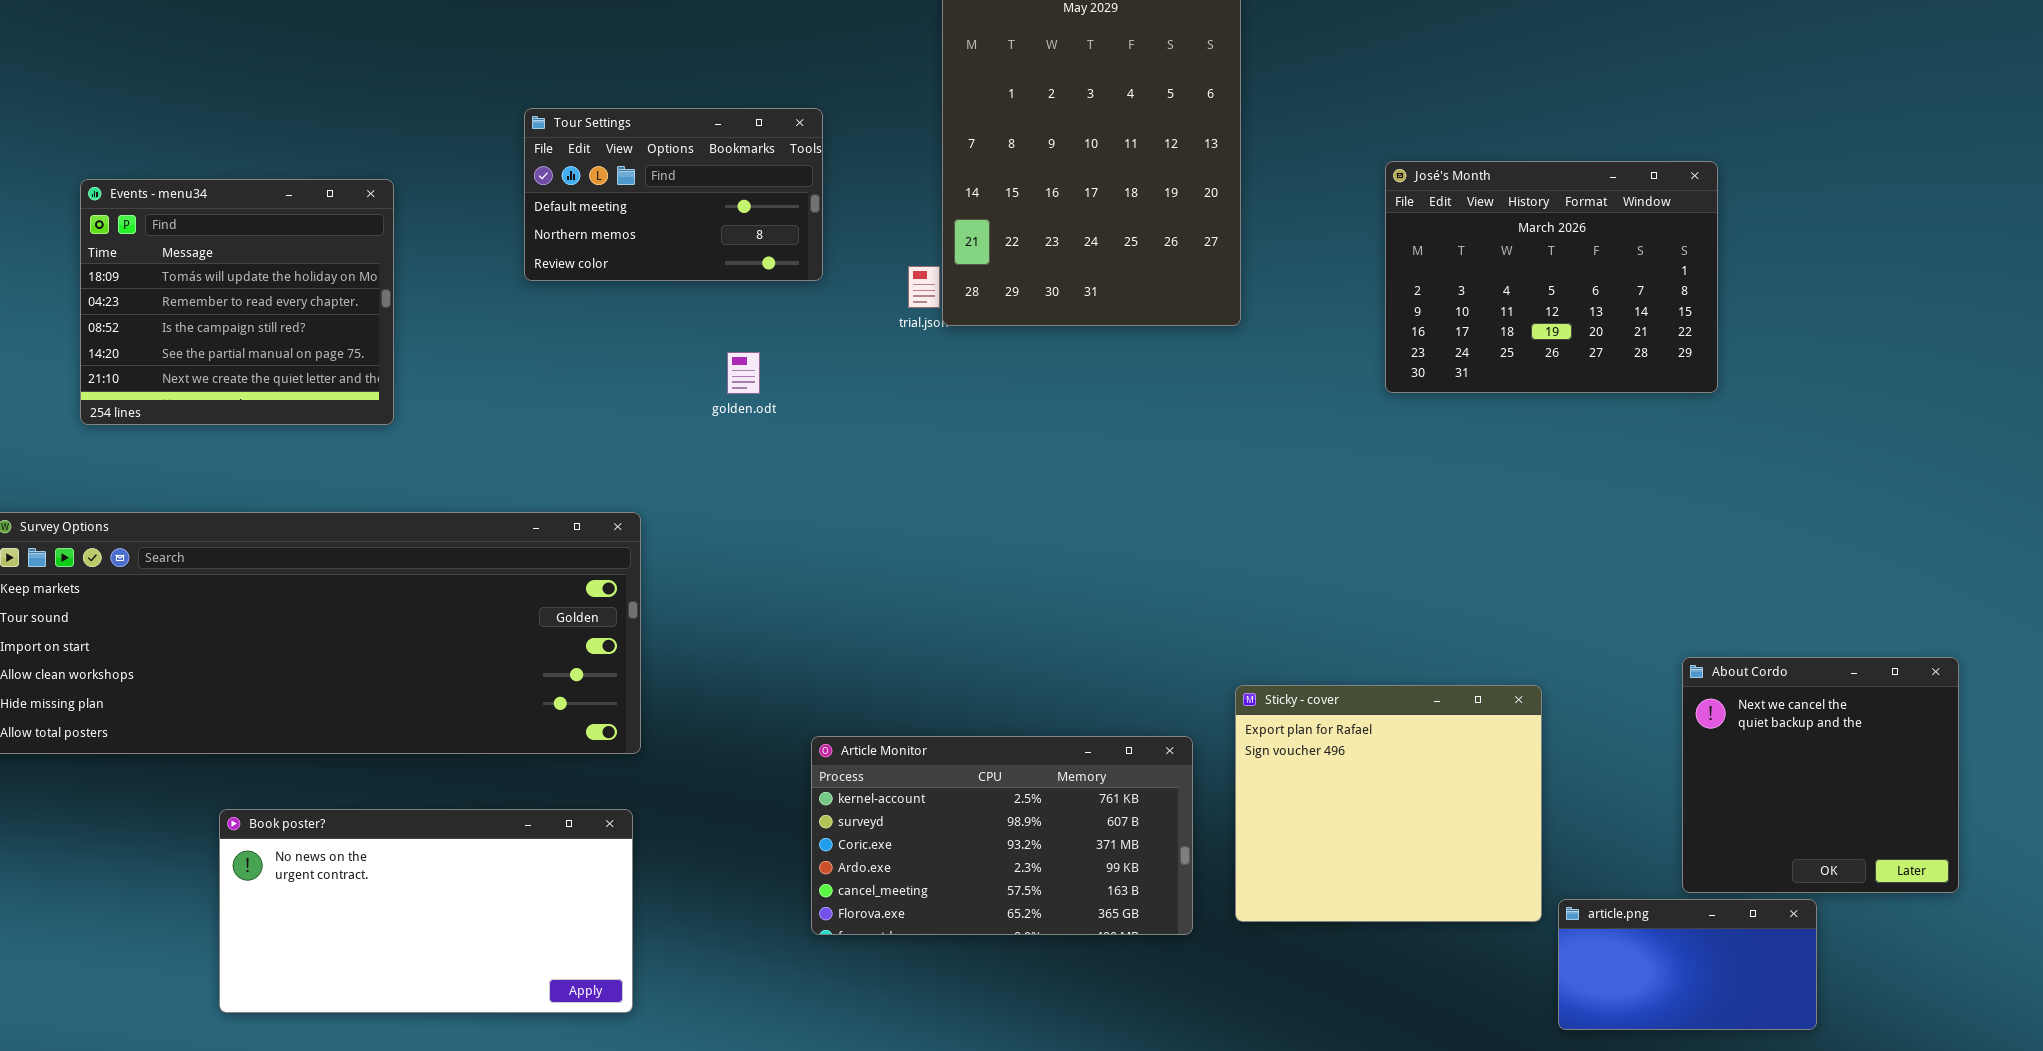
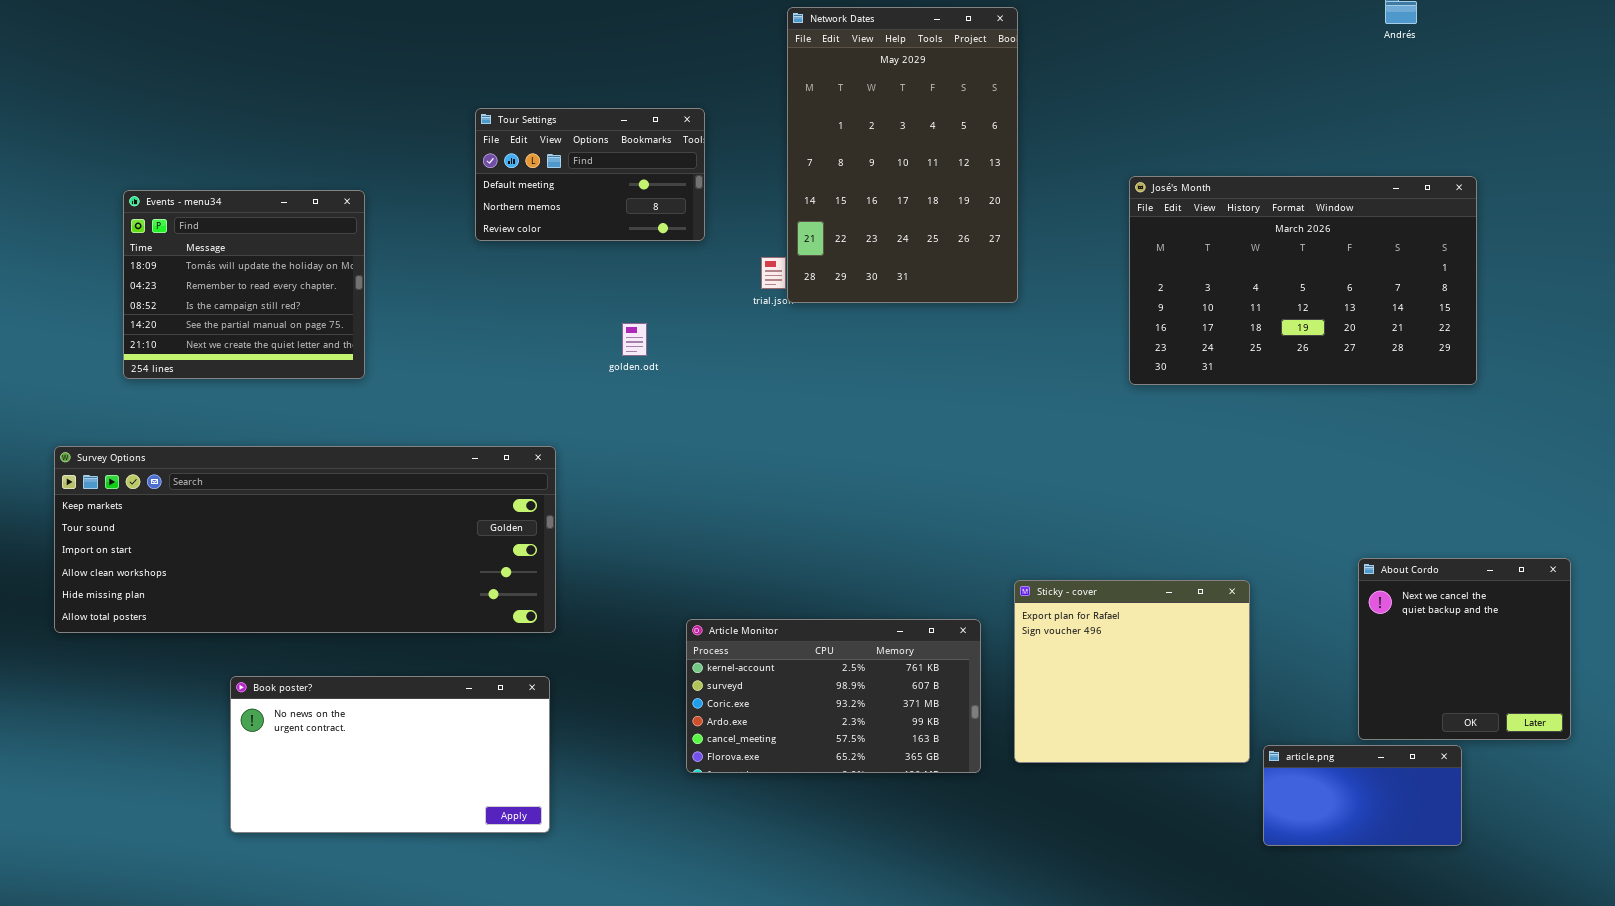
Tour Settings: [524,108,823,281] -> [475,108,705,241], moved
José's Month: [1385,161,1718,393] -> [1129,176,1477,385], resized

